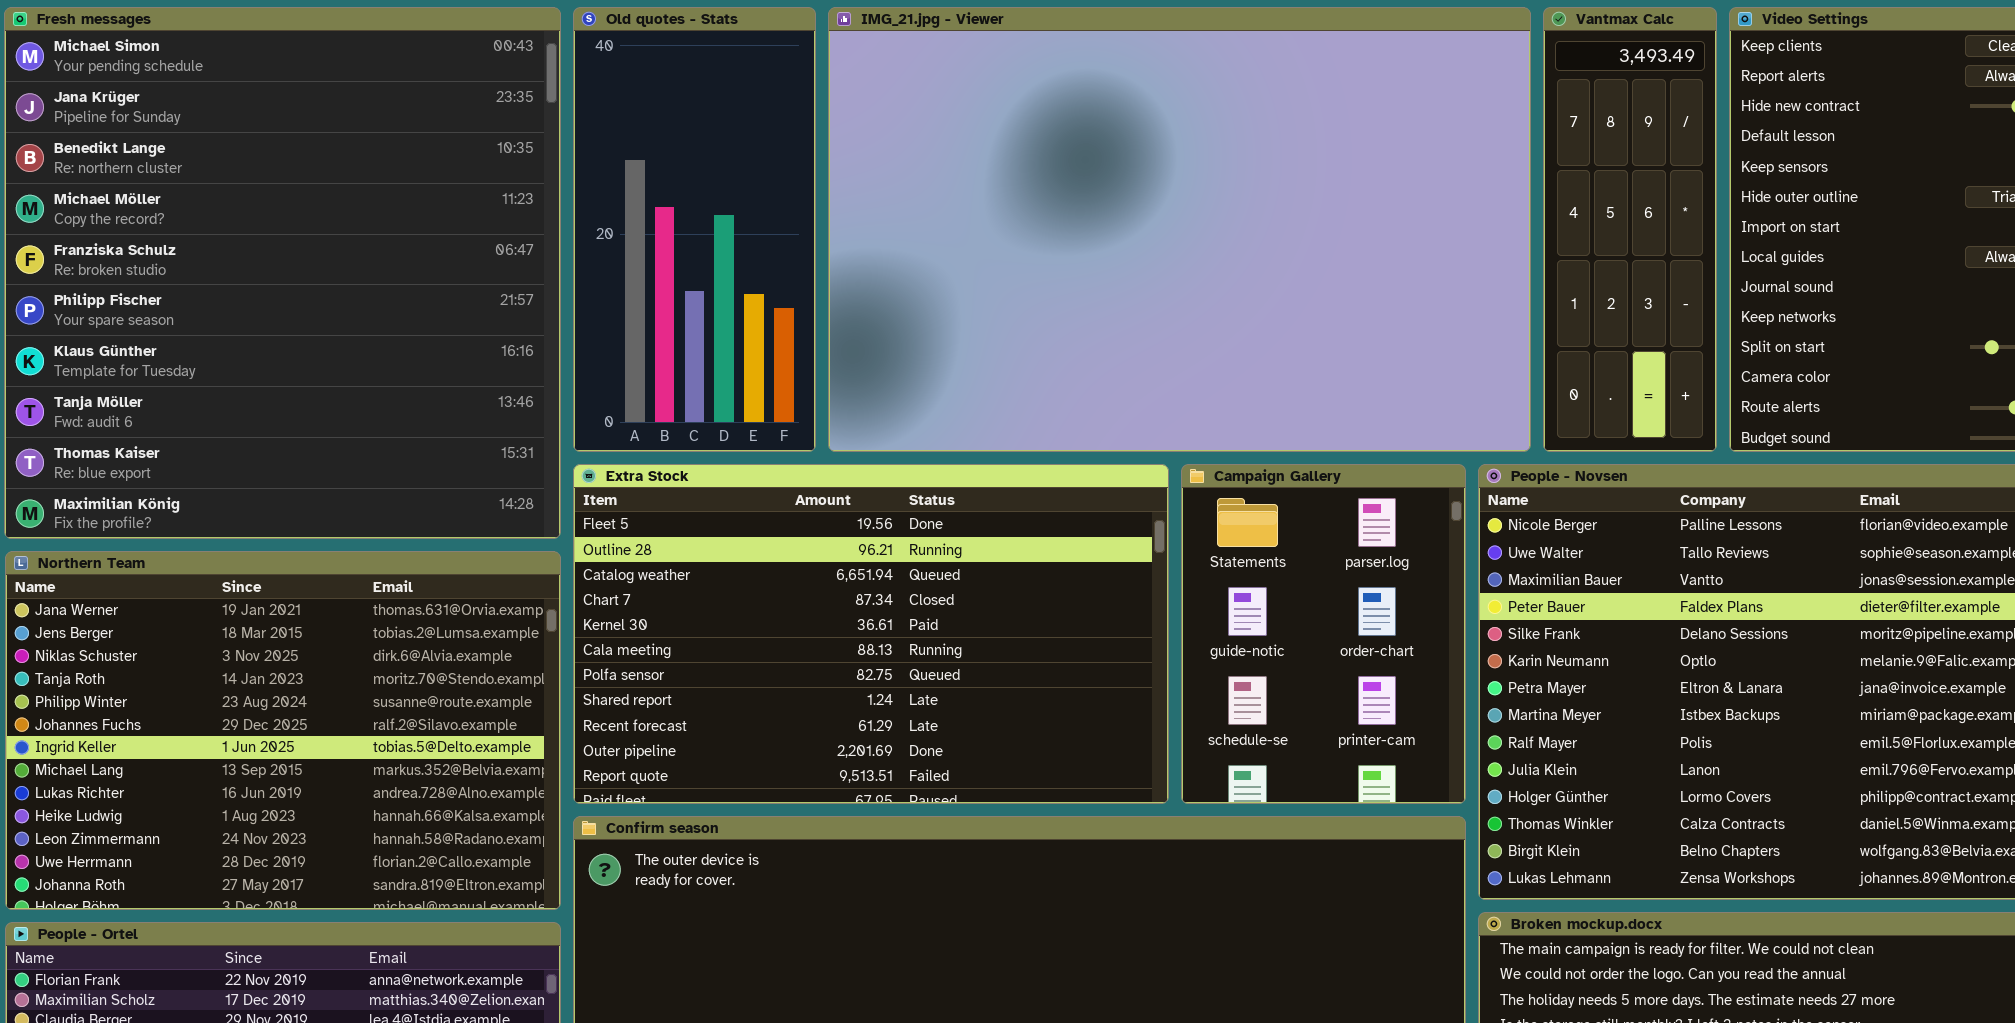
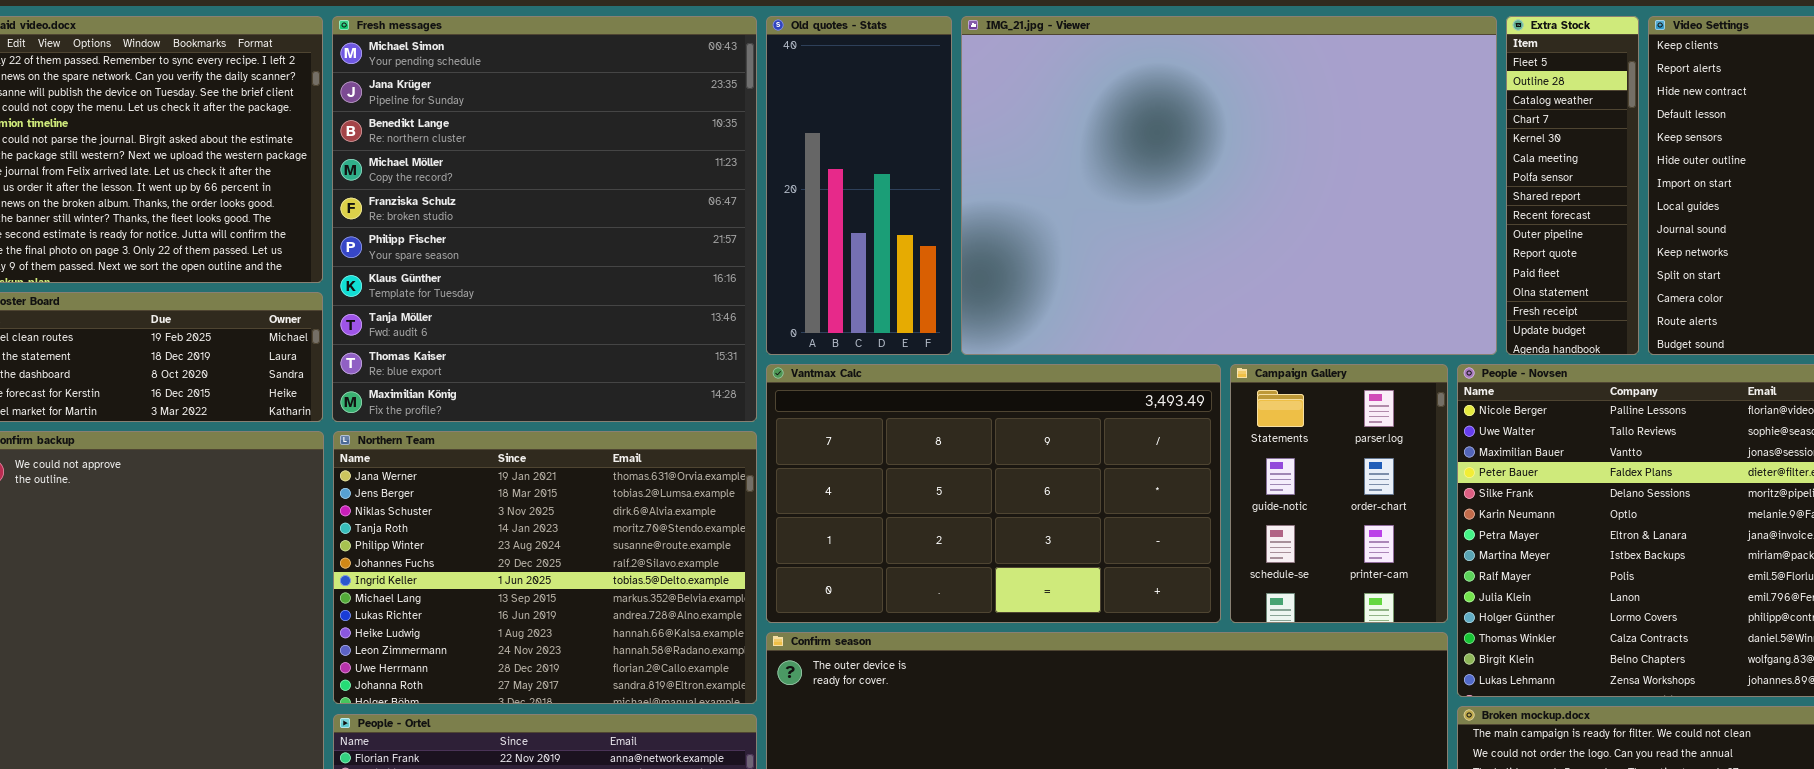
Vantmax Calc: [1543,7,1717,452] -> [766,364,1221,623], moved, resized
Extra Stock: [573,464,1169,804] -> [1506,16,1639,355], moved, resized

